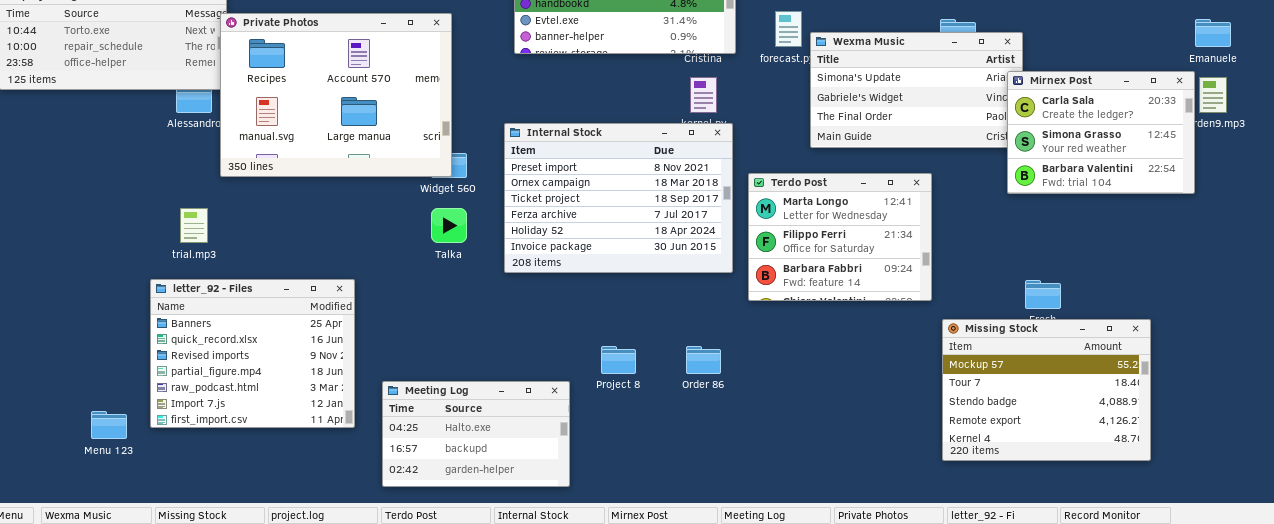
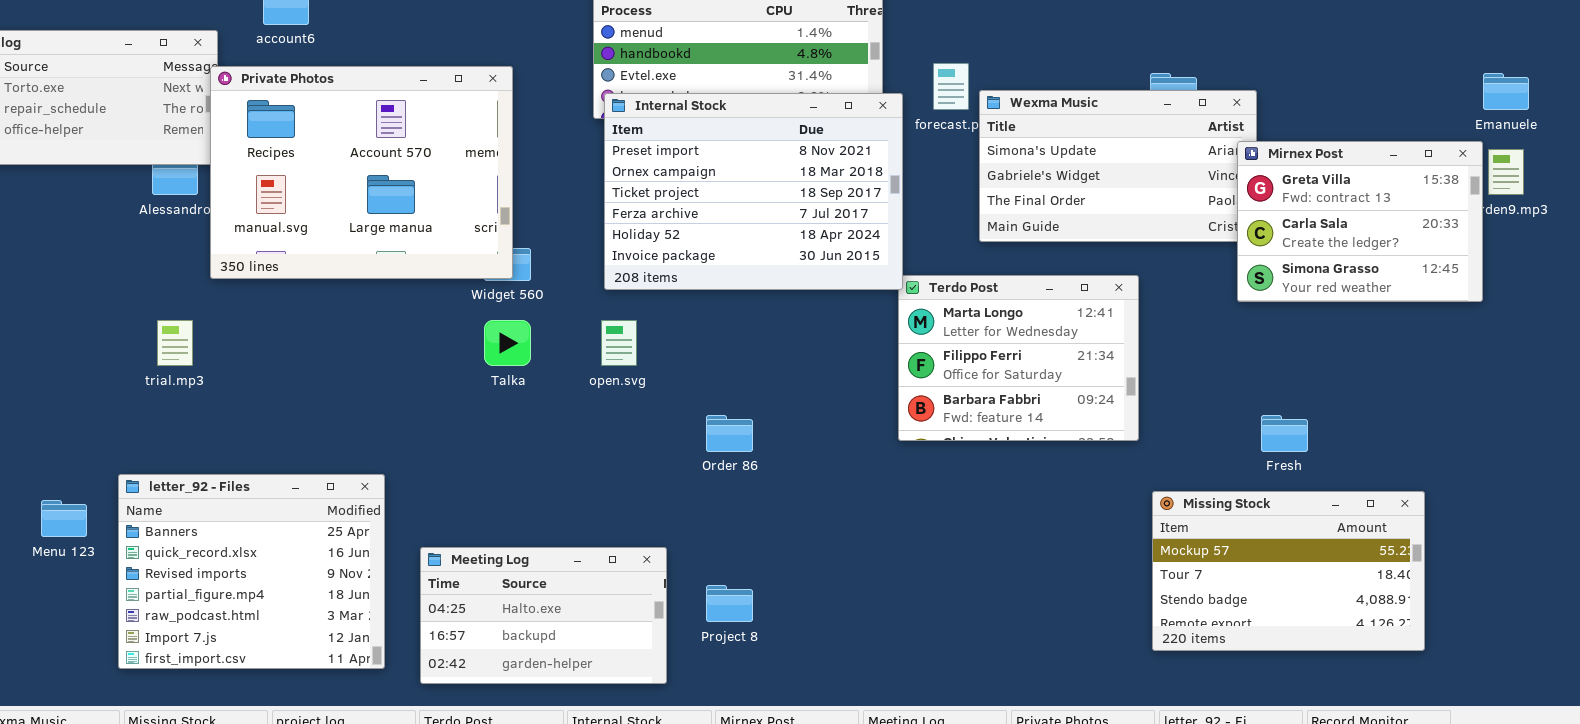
Mirnex Post: [1007,71,1195,194] -> [1237,141,1483,302], scrolled up 1 row
Internal Stock: [504,123,733,273] -> [604,93,903,290], moved
letter_92 - Files: [150,279,355,428] -> [118,474,385,669], moved
Missing Stock: [942,319,1151,461] -> [1152,491,1425,651], resized
Project 8: [601,346,636,374] -> [706,585,753,622], moved
Order 86: [686,346,721,374] -> [706,415,753,452], moved
Menu 123: [91,411,127,439] -> [41,500,87,537], moved

